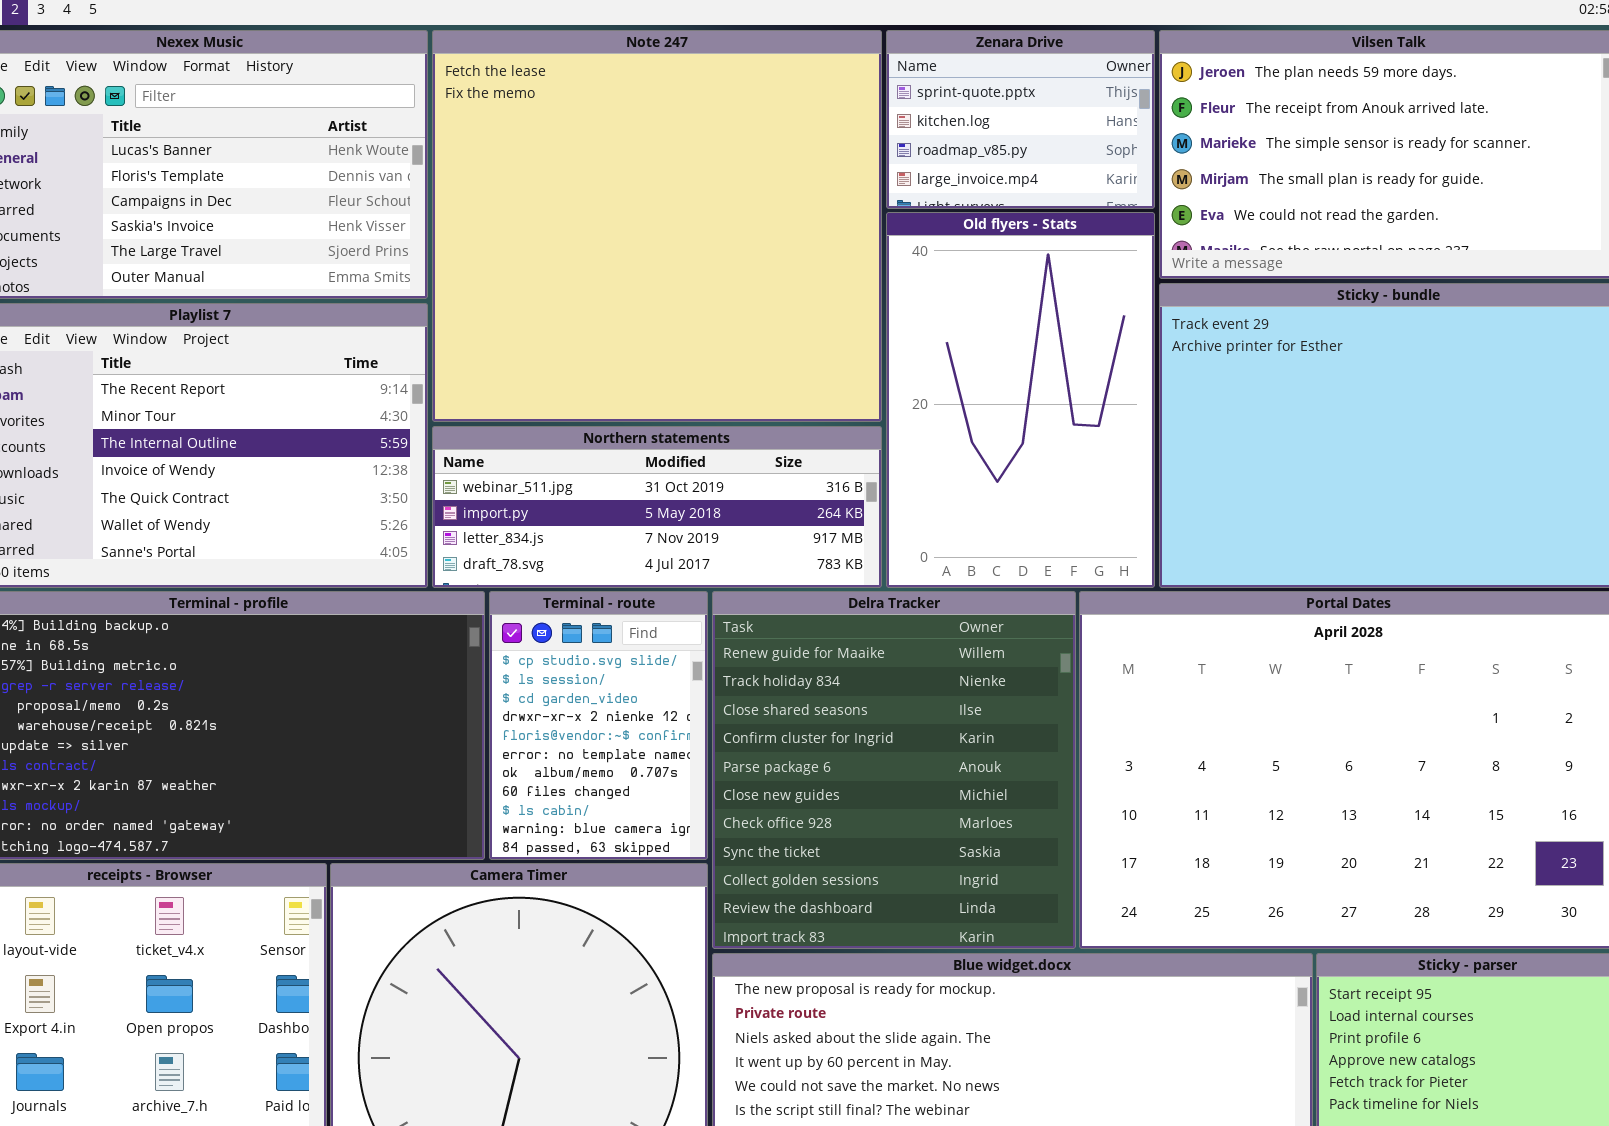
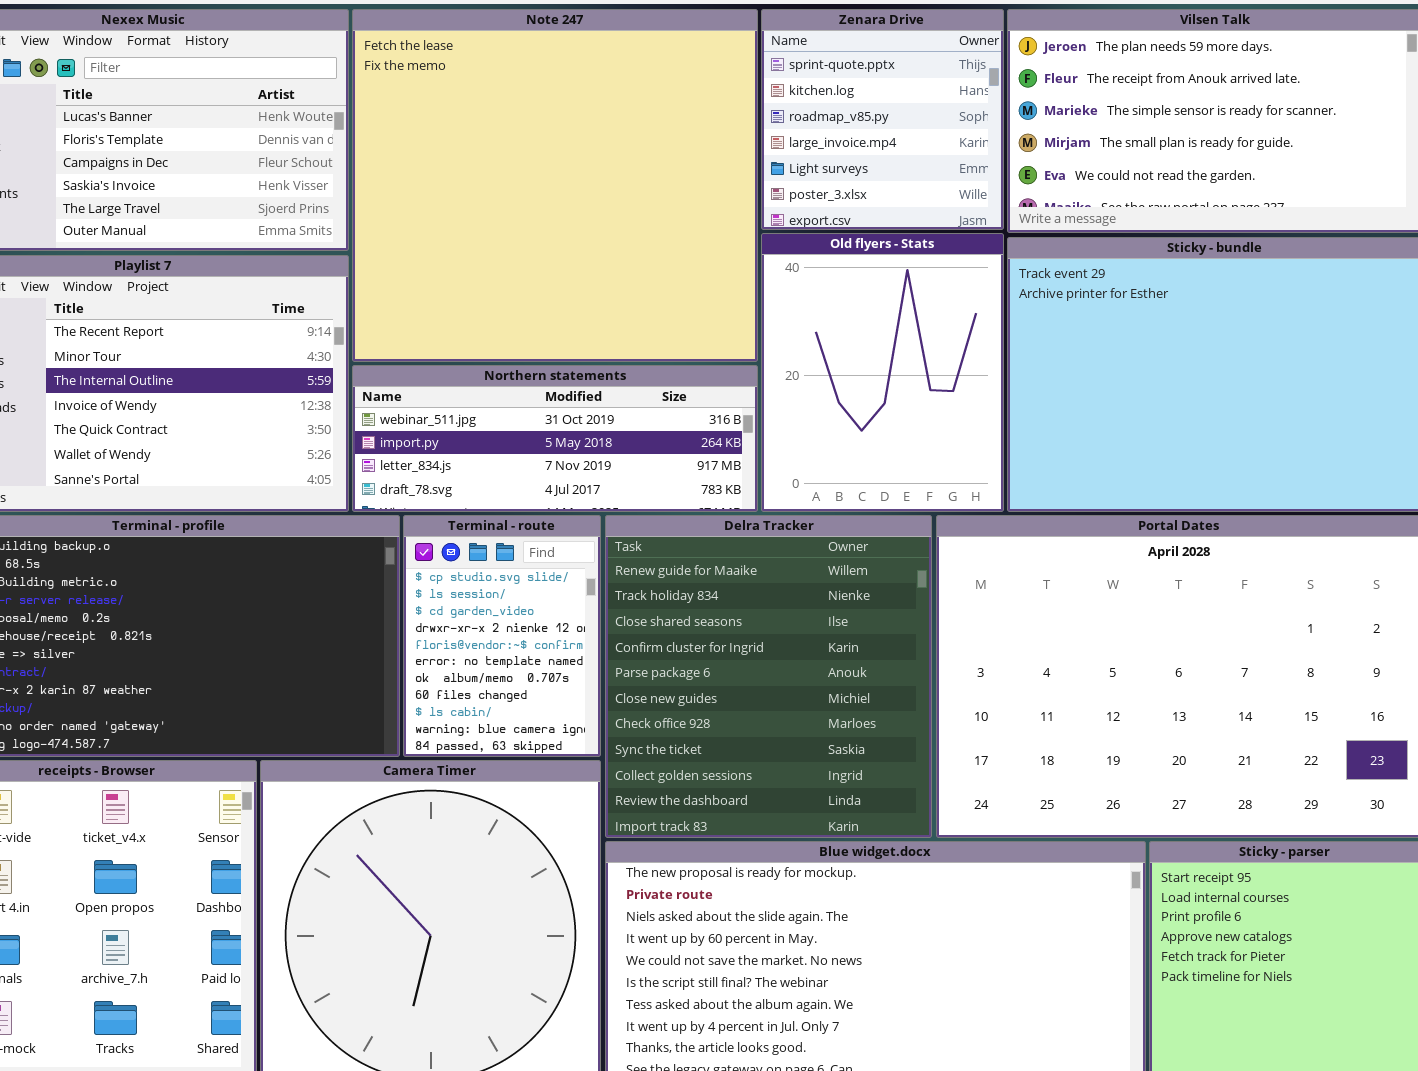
Zenara Drive: [886,30,1155,209] -> [761,9,1004,230], resized
Old flyers - Stats: [886,212,1155,588] -> [761,233,1004,512], resized

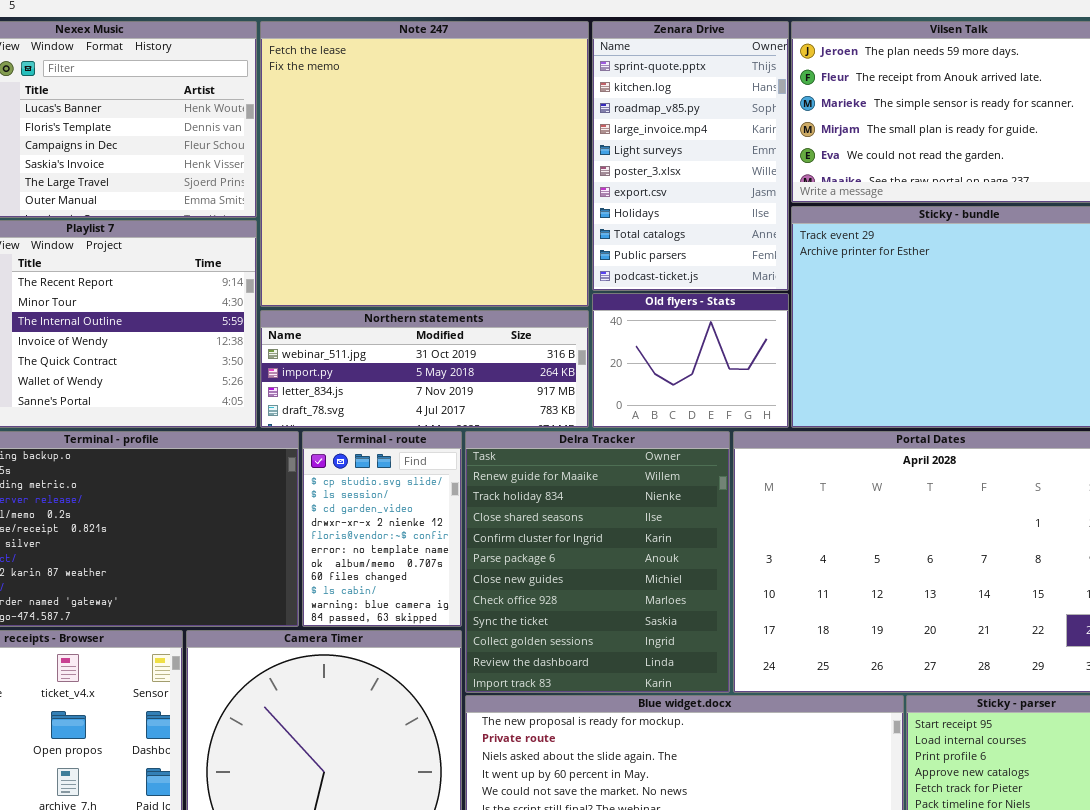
Zenara Drive: [761,9,1004,230] -> [592,21,789,291], resized
Old flyers - Stats: [761,233,1004,512] -> [592,293,789,428], resized

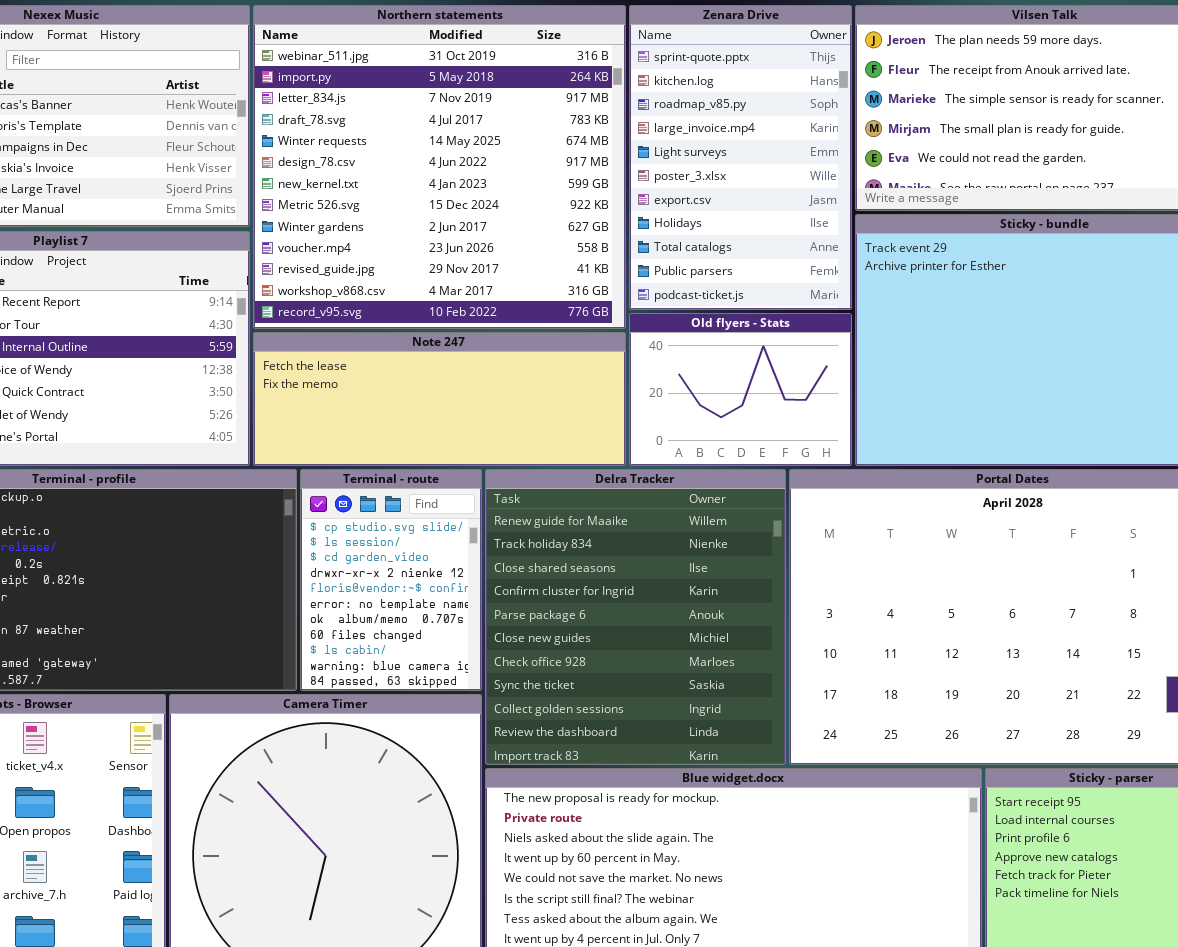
Note 247: [260,21,589,307] -> [253,332,626,466], moved, resized
Northern statements: [260,310,589,428] -> [253,5,626,329], moved, resized

